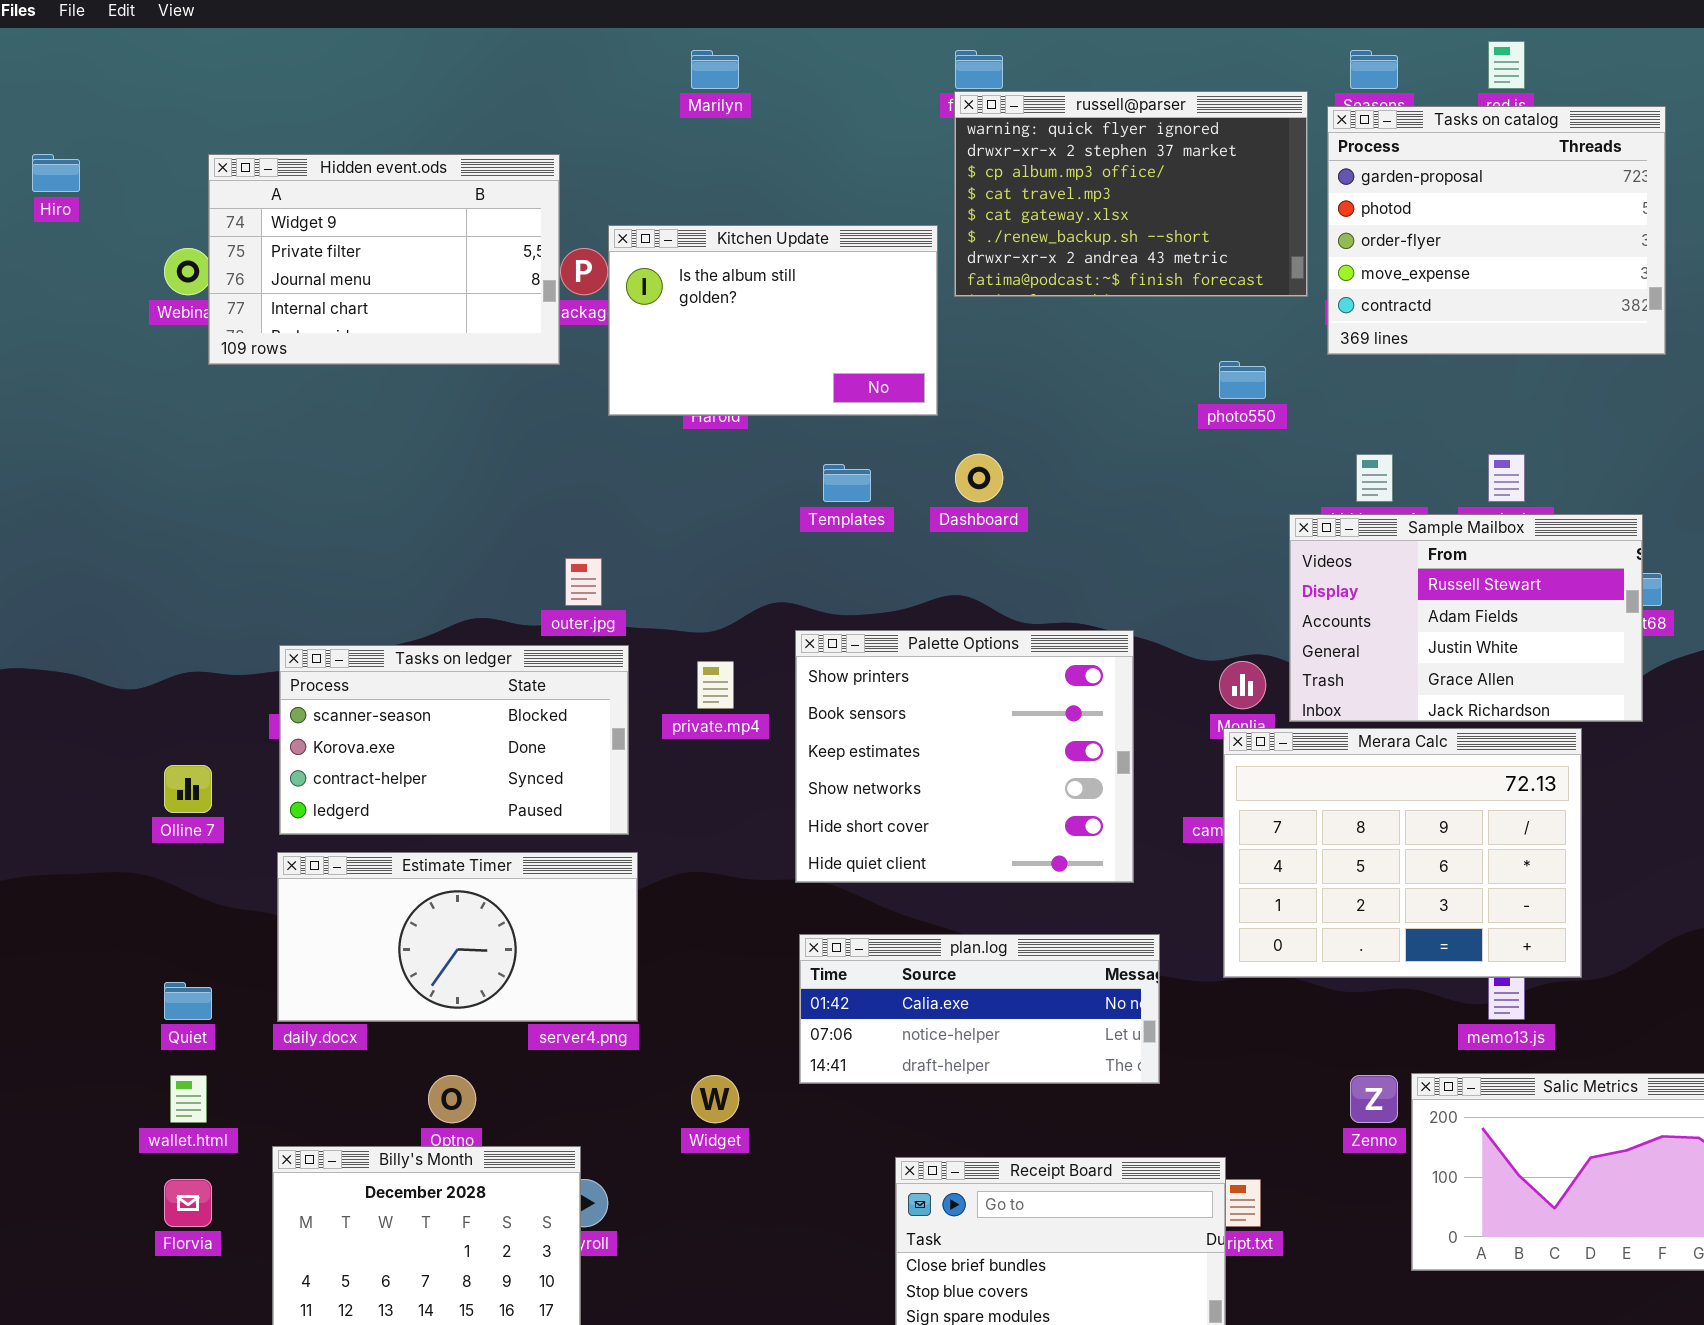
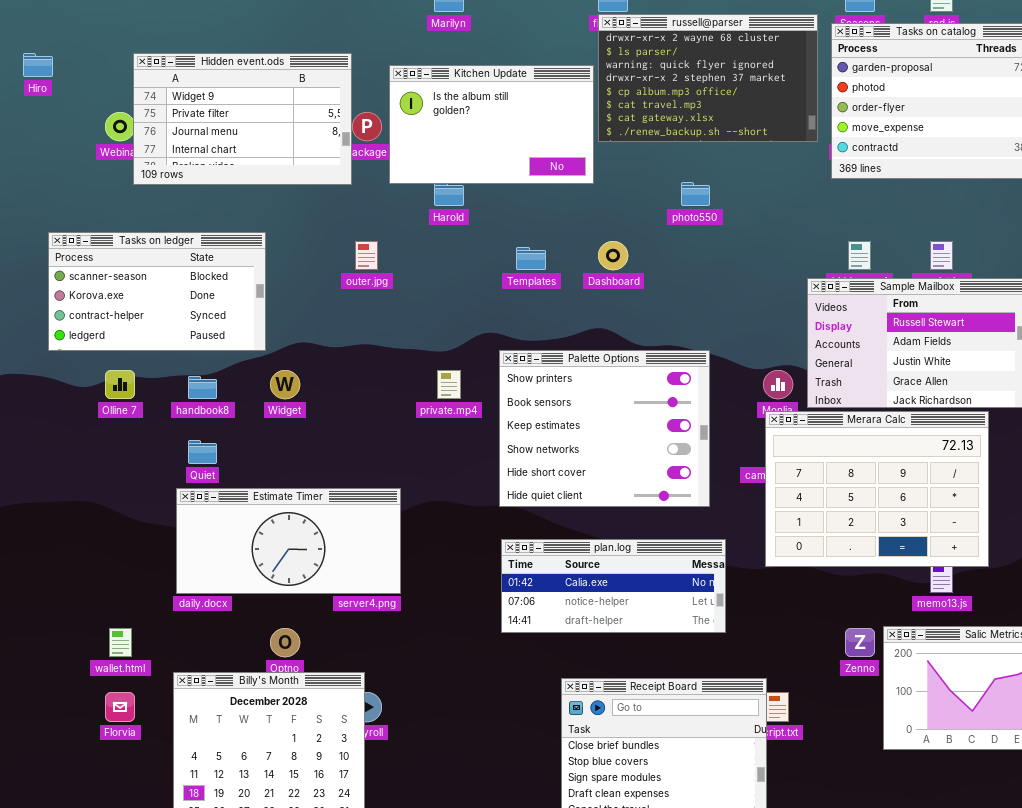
russell@parser: [954,91,1308,297] -> [598,14,818,142], scrolled up 2 rows
Kitchen Update: [608,225,938,416] -> [389,65,594,184], moved
photo550: [1219,361,1266,399] -> [681,182,710,206], moved
outer.jpg: [565,558,602,606] -> [355,241,378,270], moved
Tasks on ledger: [279,645,629,835] -> [48,232,266,351], moved
Olline 7: [164,765,212,813] -> [105,370,135,399], moved
Quiet: [164,982,212,1020] -> [188,440,217,464], moved
Widget: [691,1075,739,1123] -> [270,370,300,399], moved

